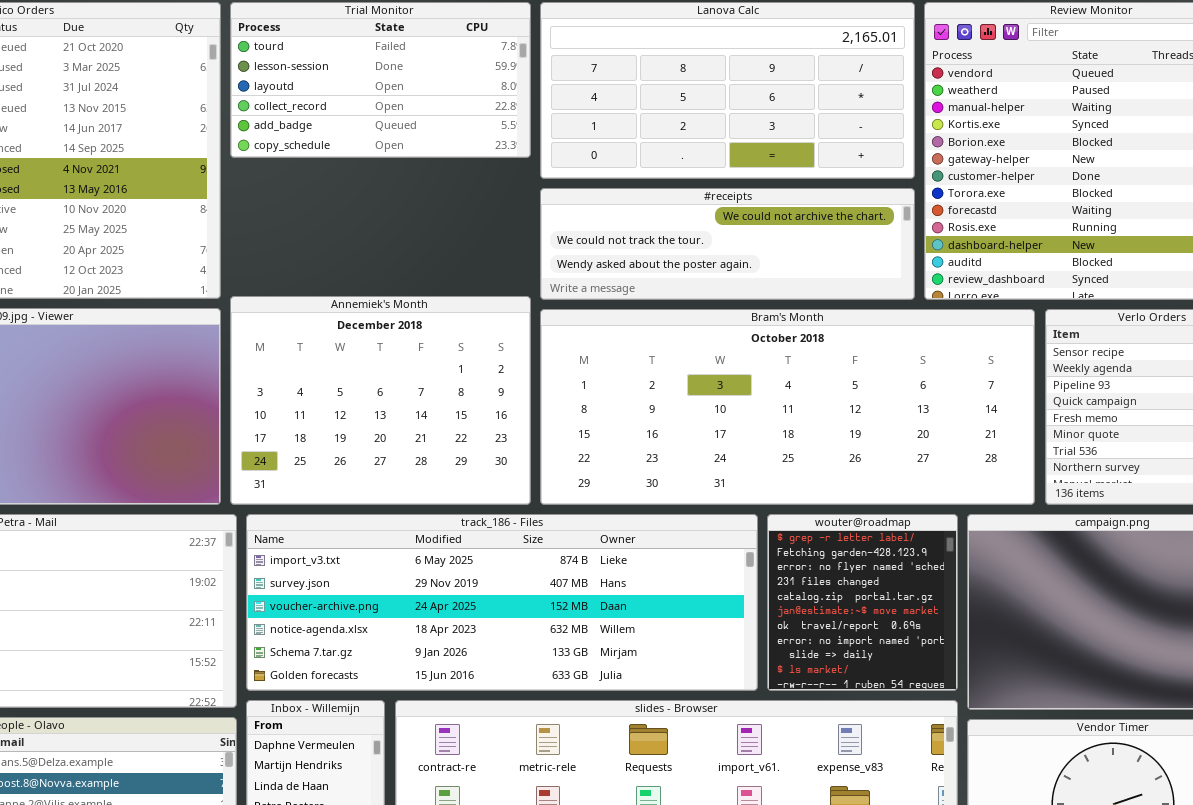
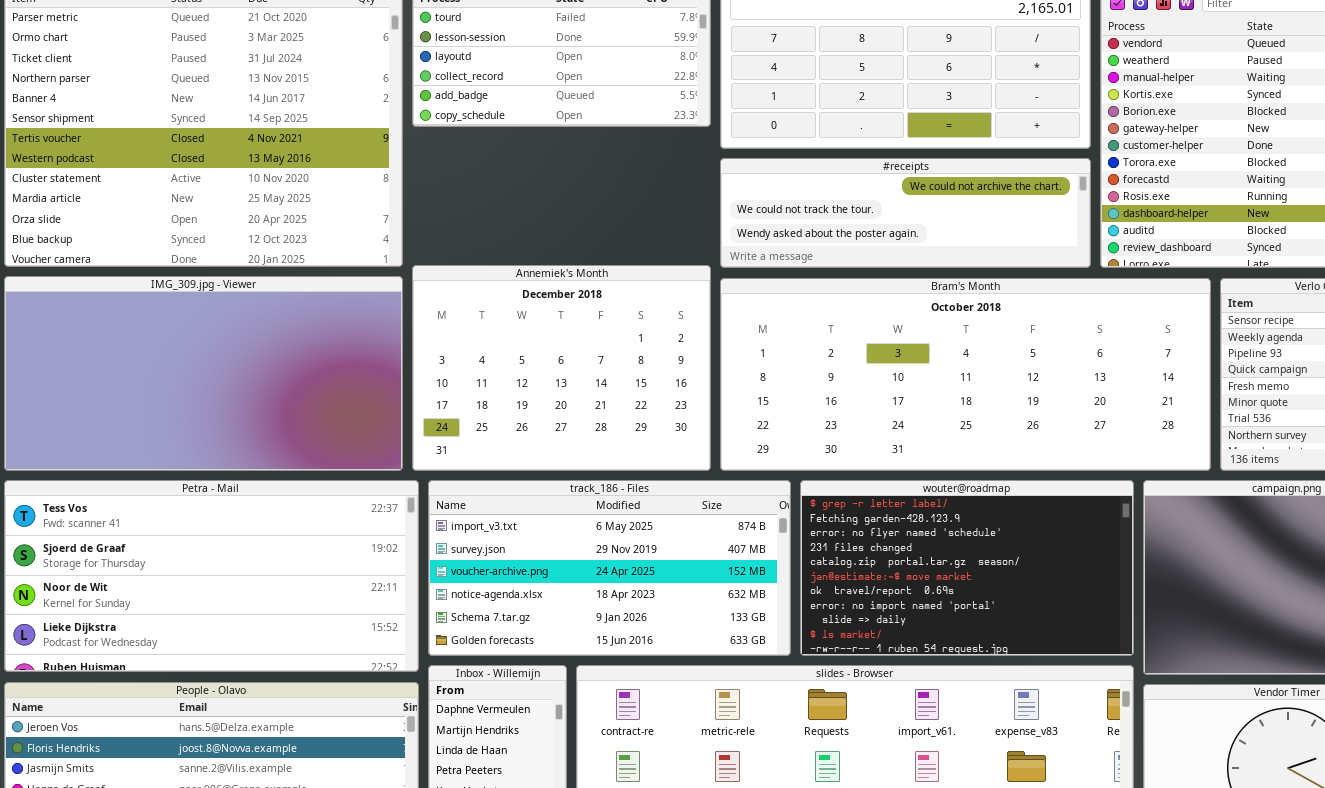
track_186 - Files: [246,514,758,691] -> [428,480,791,656], resized
wouter@roadmap: [767,514,958,691] -> [800,480,1134,656], resized

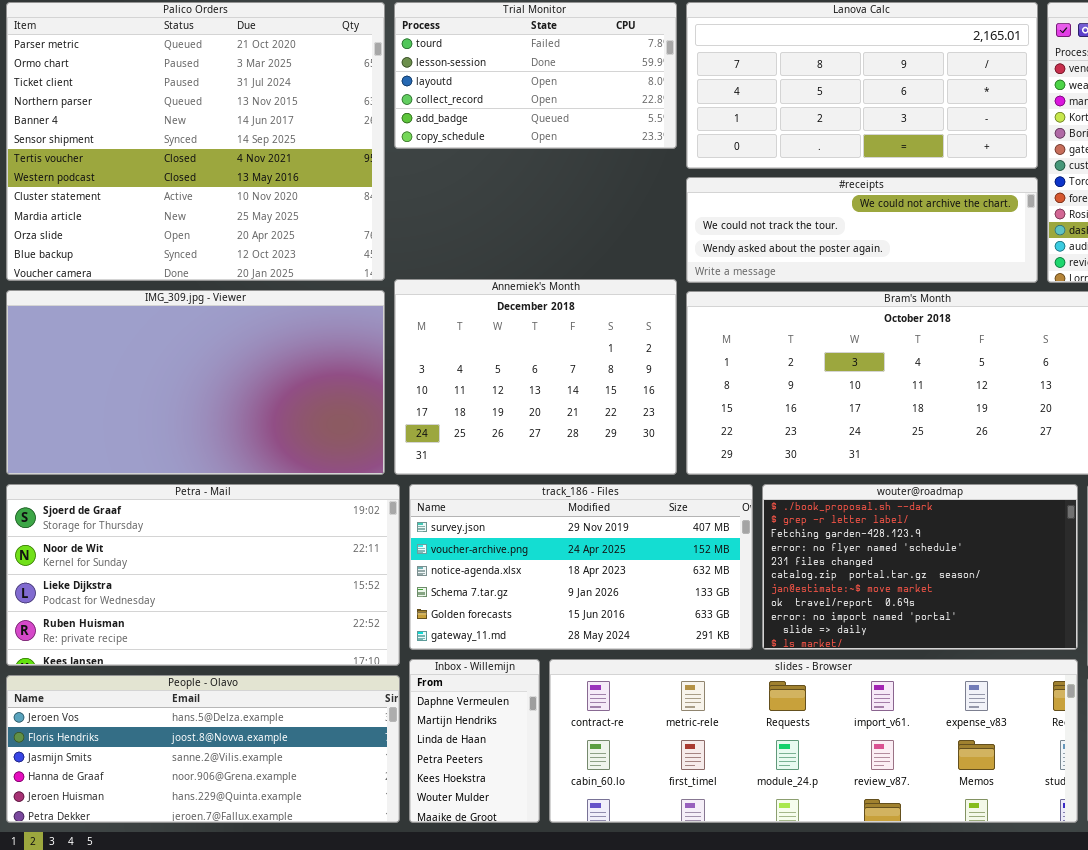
Petra - Mail: [4,480,419,672] -> [6,484,400,666], scrolled down 1 row
track_186 - Files: [428,480,791,656] -> [409,484,753,650], scrolled down 1 row
wouter@roadmap: [800,480,1134,656] -> [762,484,1078,650], scrolled up 1 row

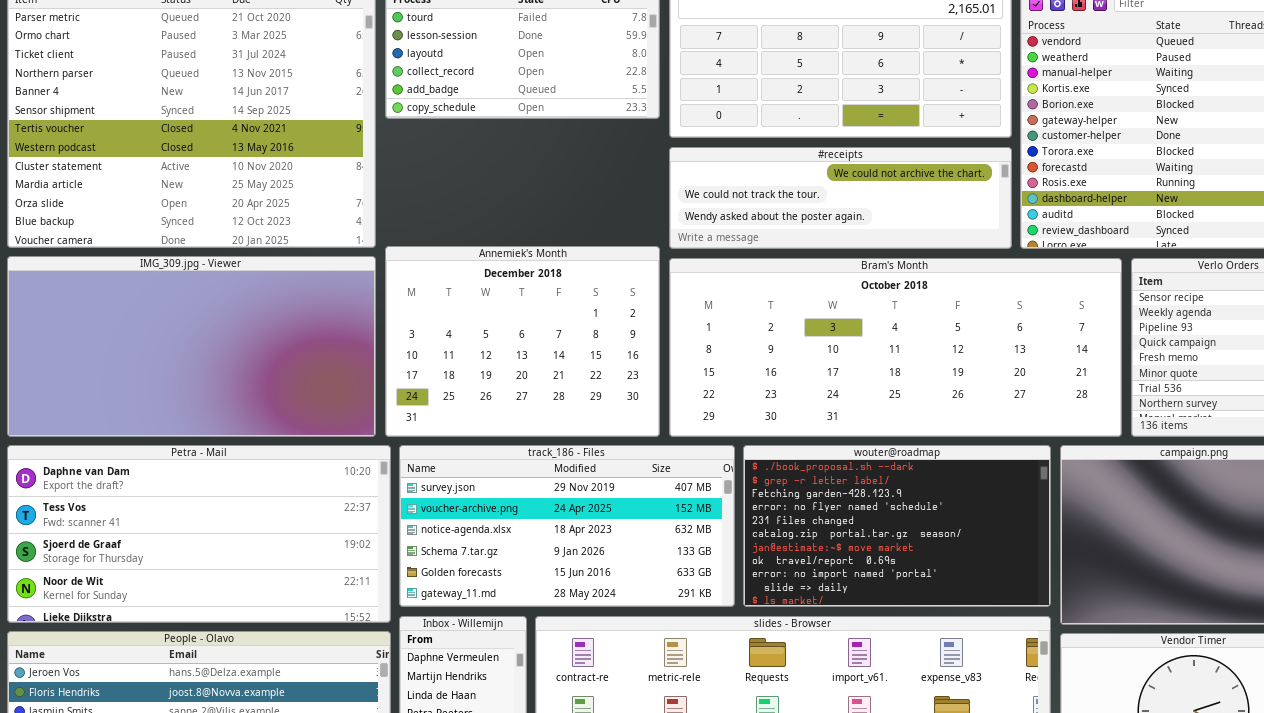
Petra - Mail: [6,484,400,666] -> [7,445,391,623], scrolled up 2 rows

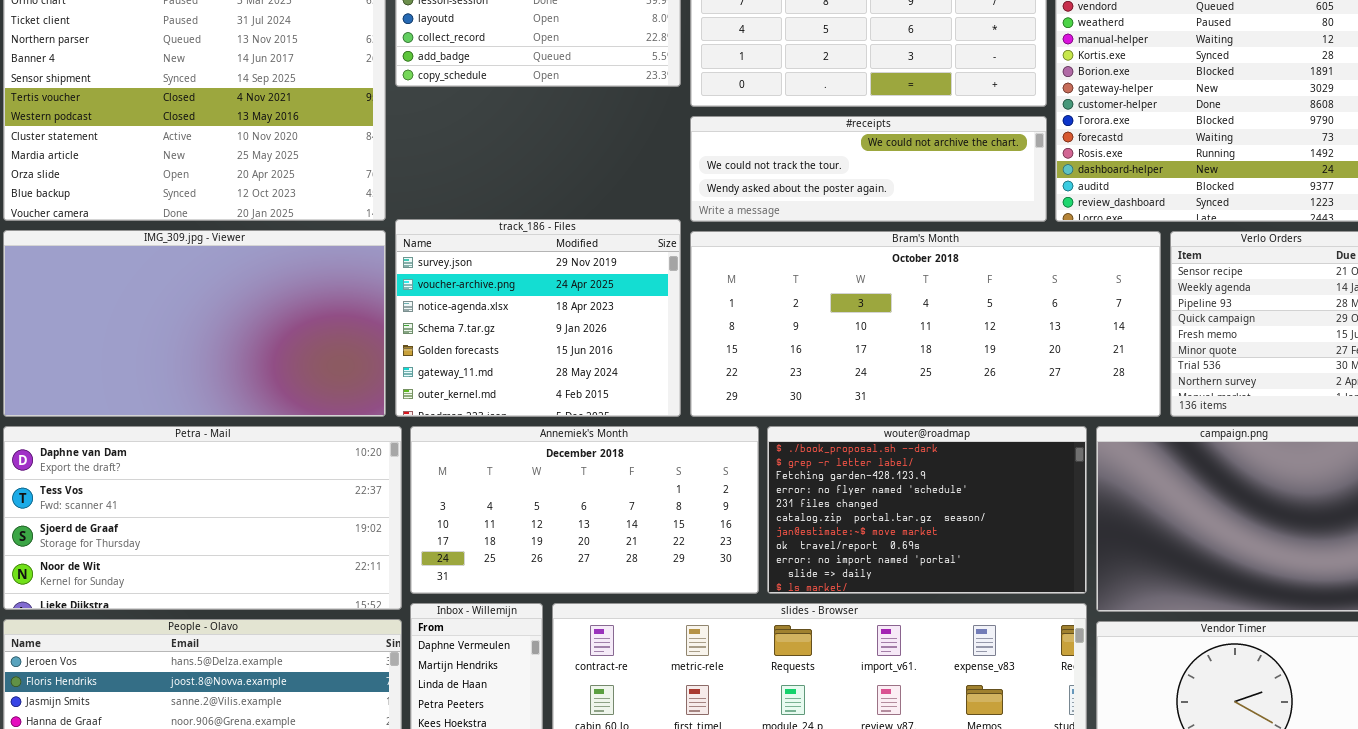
Annemiek's Month: [385,246,660,437] -> [410,426,759,594], moved, resized
track_186 - Files: [399,445,735,607] -> [395,219,681,417], moved, resized

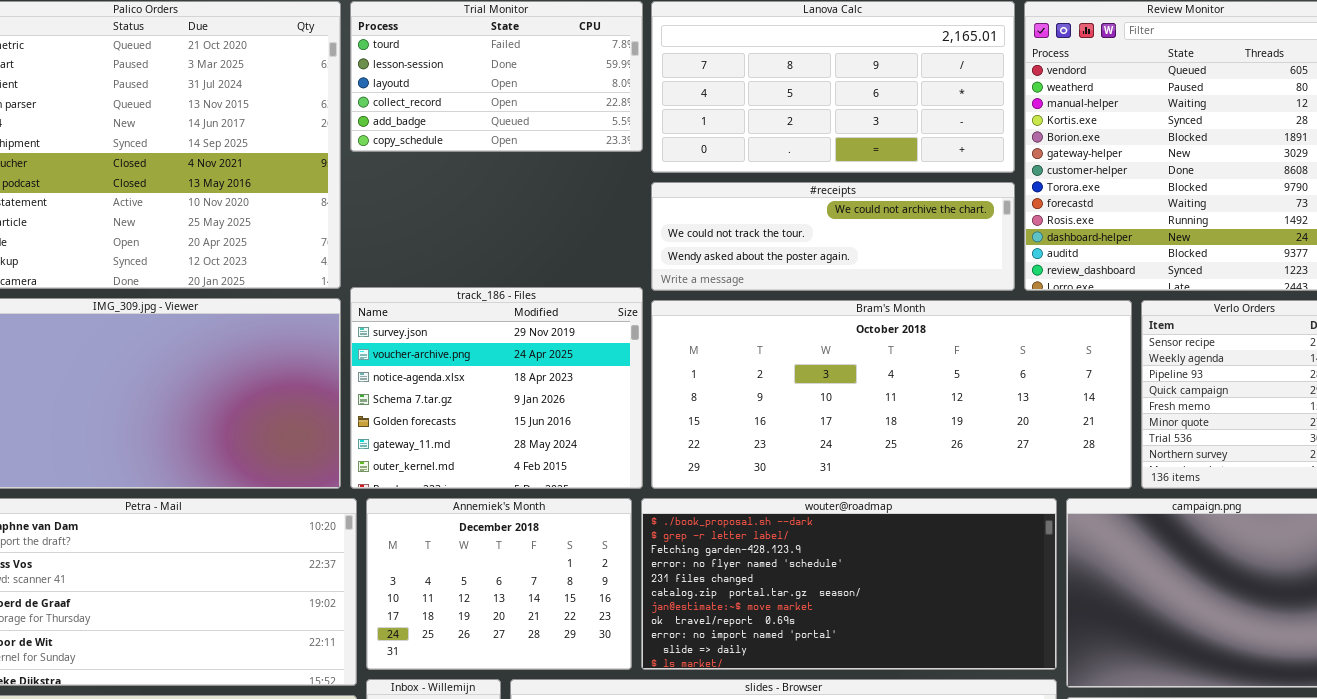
Annemiek's Month: [410,426,759,594] -> [366,498,632,670], resized
wouter@roadmap: [767,426,1087,594] -> [641,498,1057,670], resized

